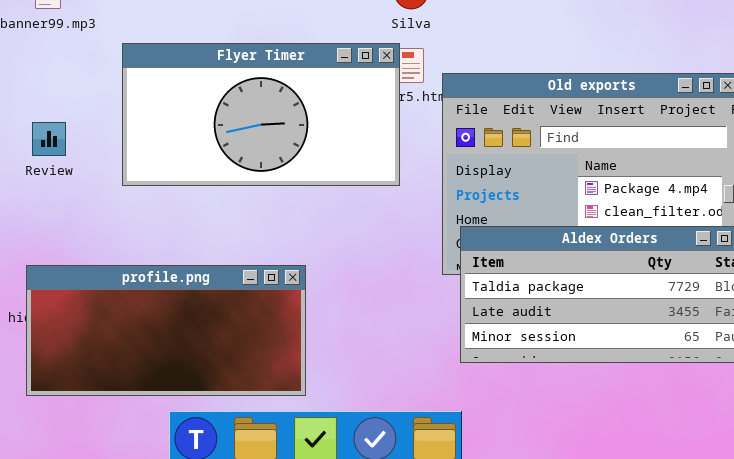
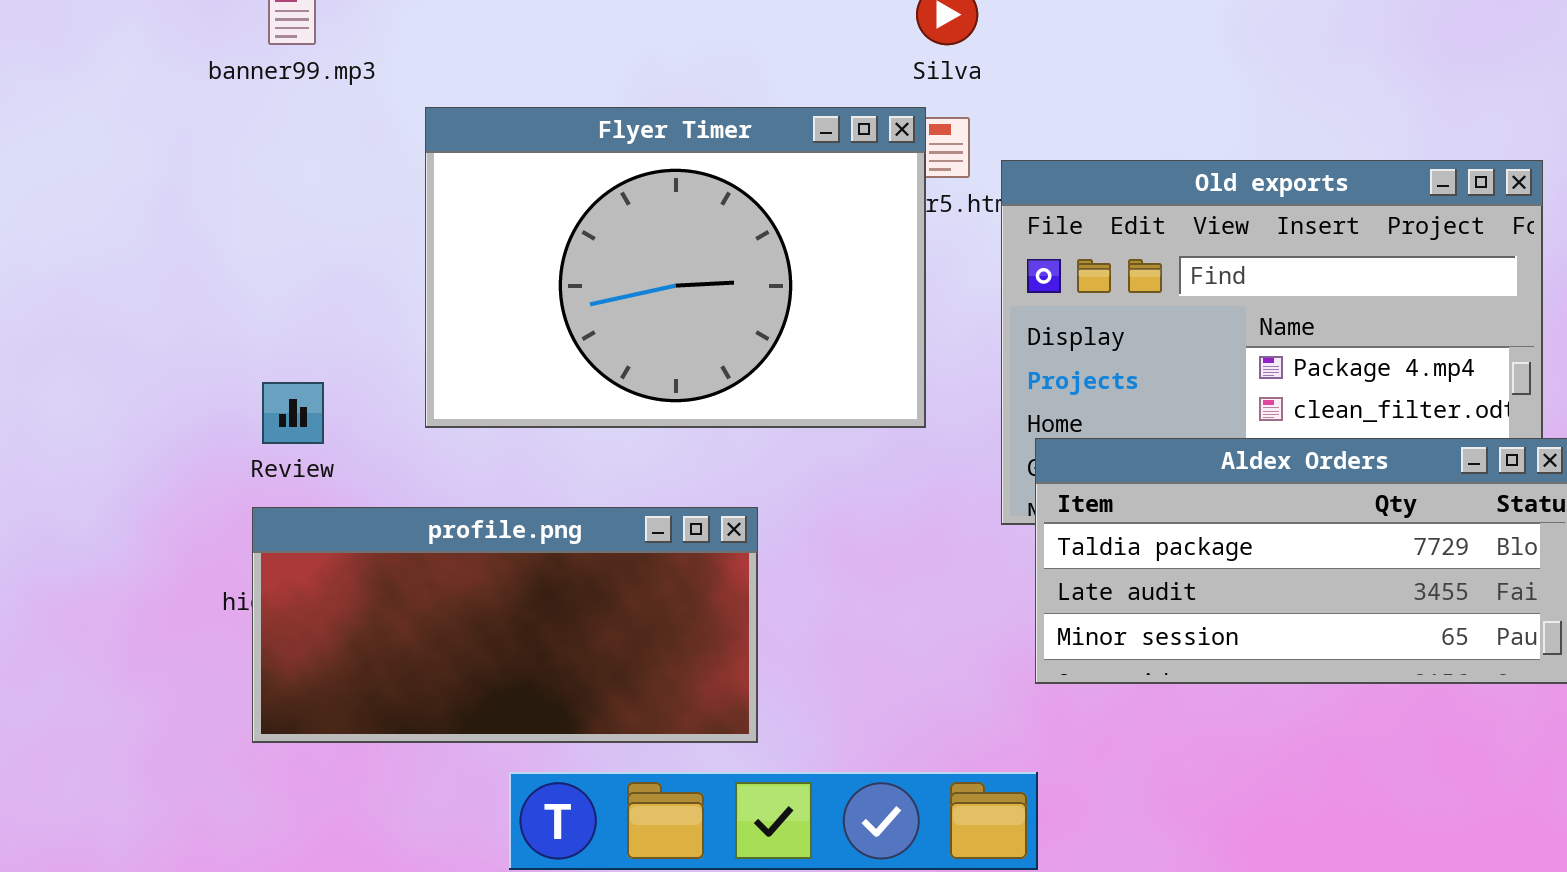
Flyer Timer: [122,43,400,186] -> [425,107,926,428], resized
Review: [32,122,66,156] -> [262,382,324,444], moved

